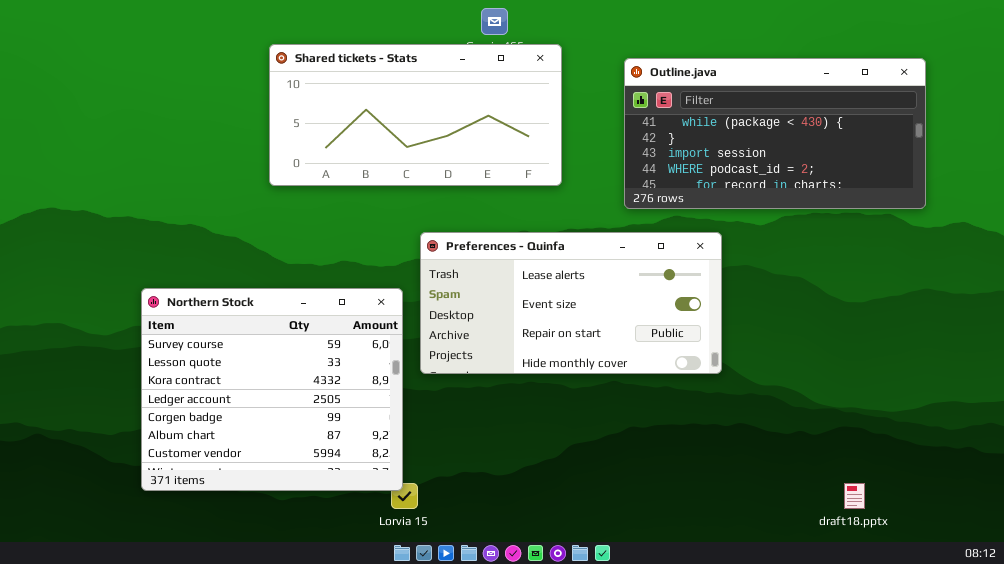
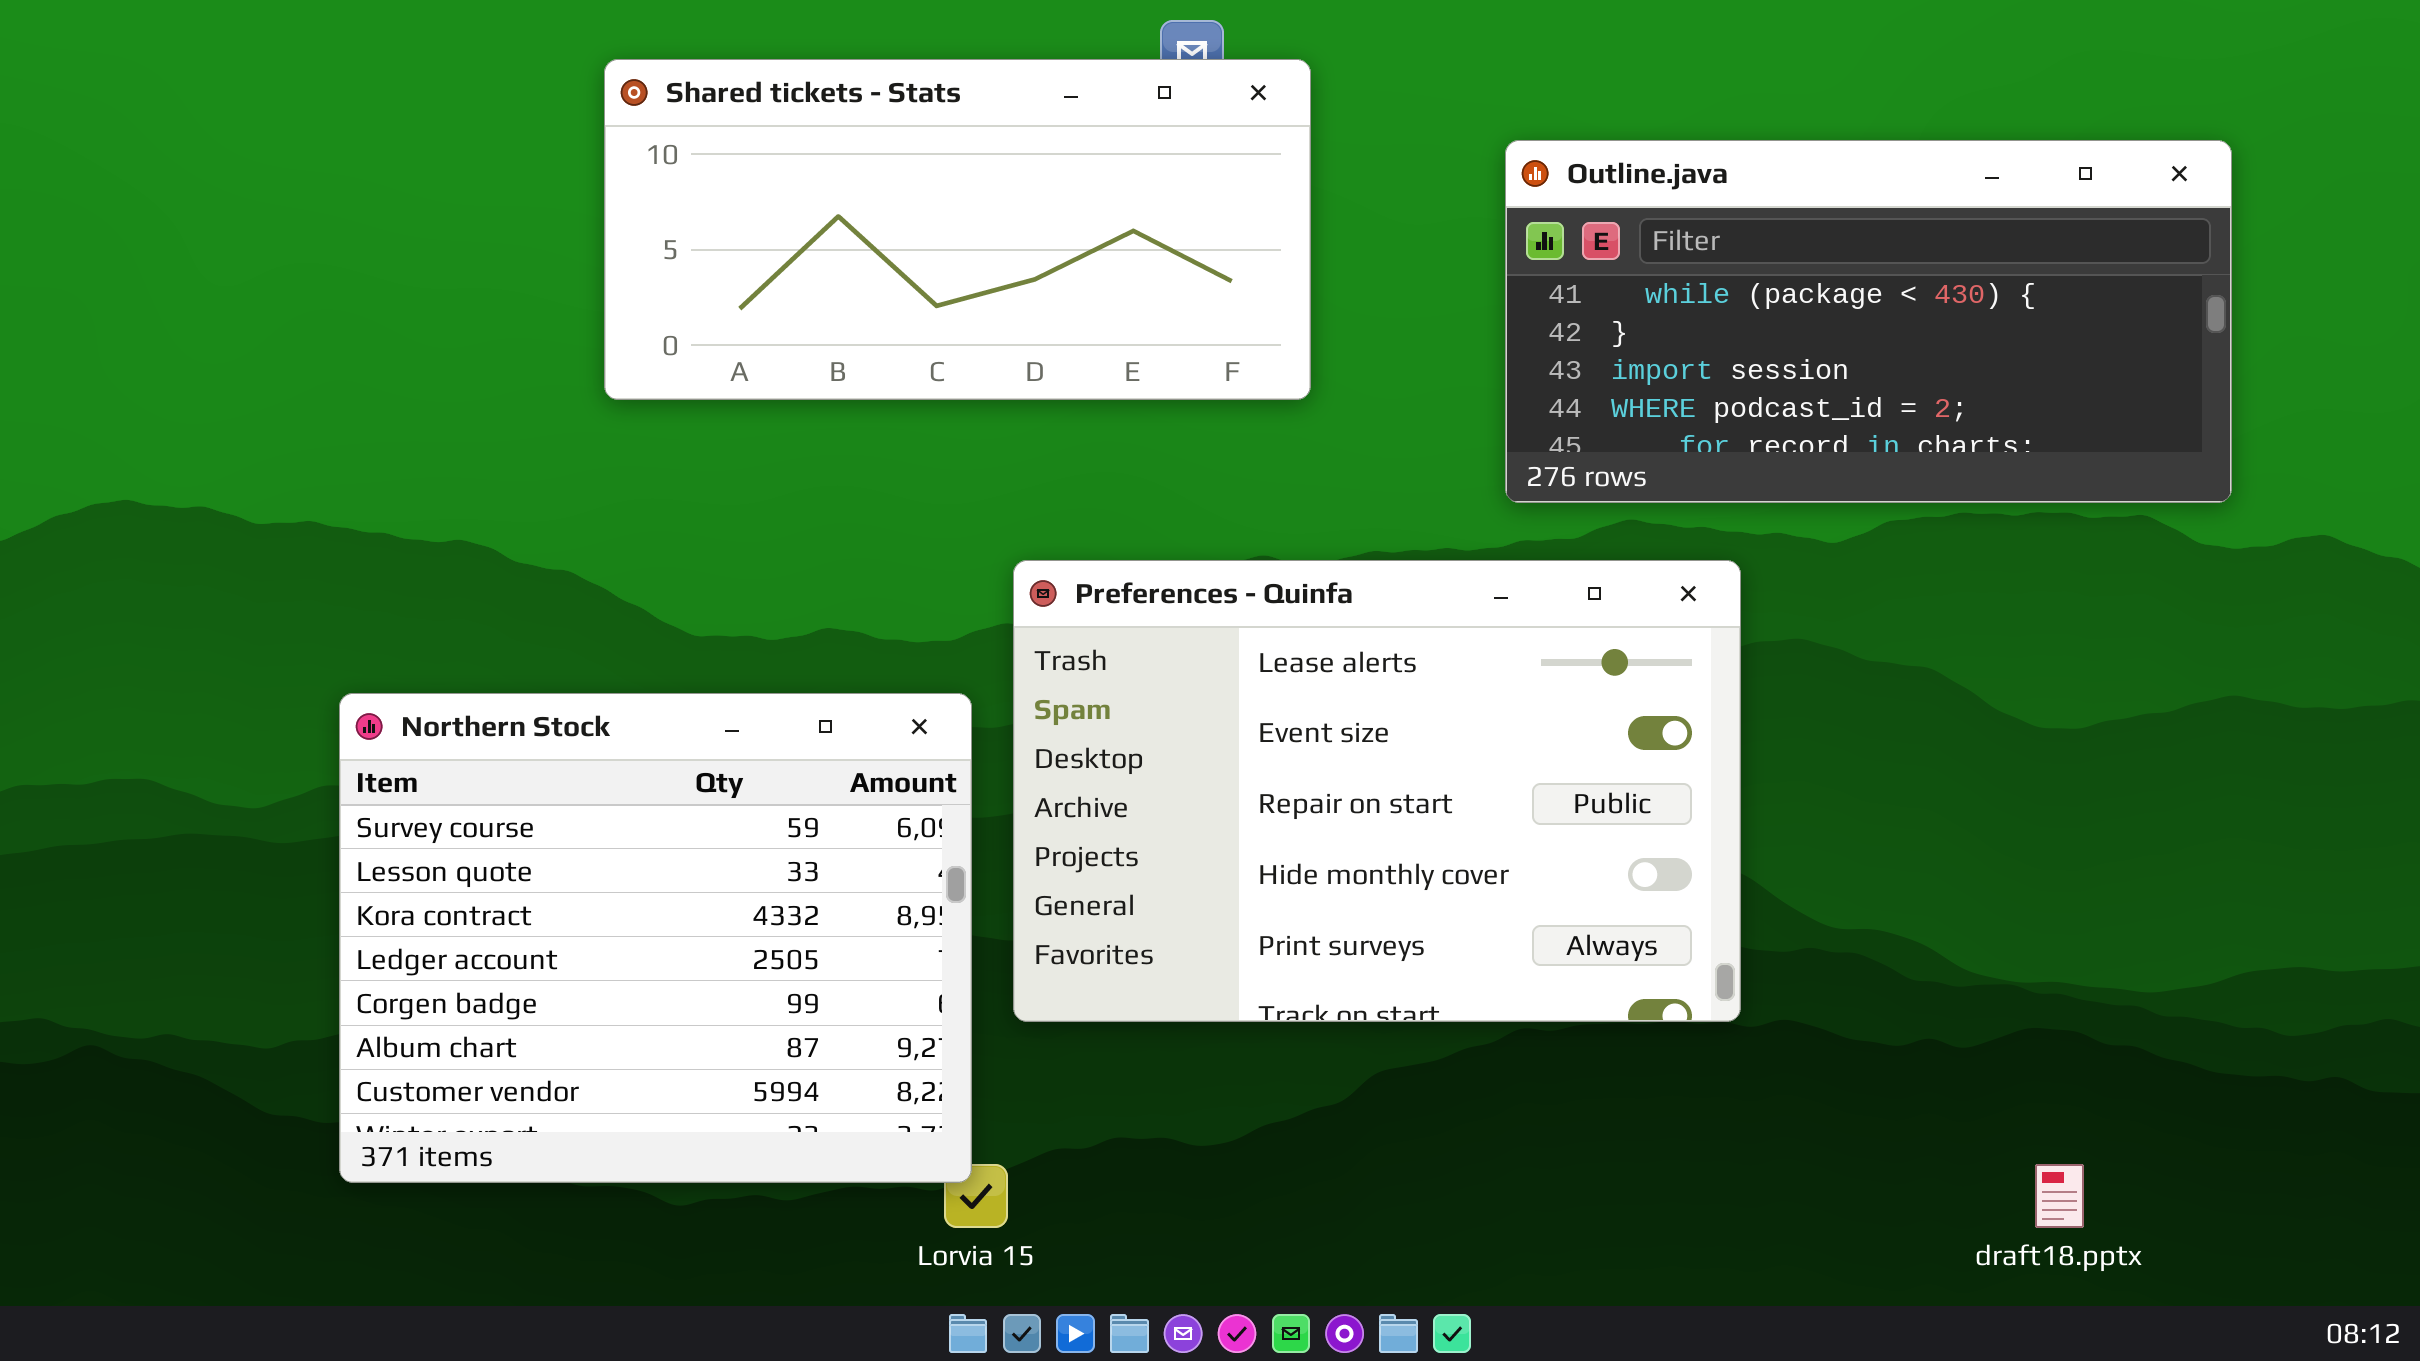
Shared tickets - Stats: [269,44,562,186] -> [604,59,1311,400], moved
Preferences - Quinfa: [420,232,722,374] -> [1013,560,1741,1022], resized

